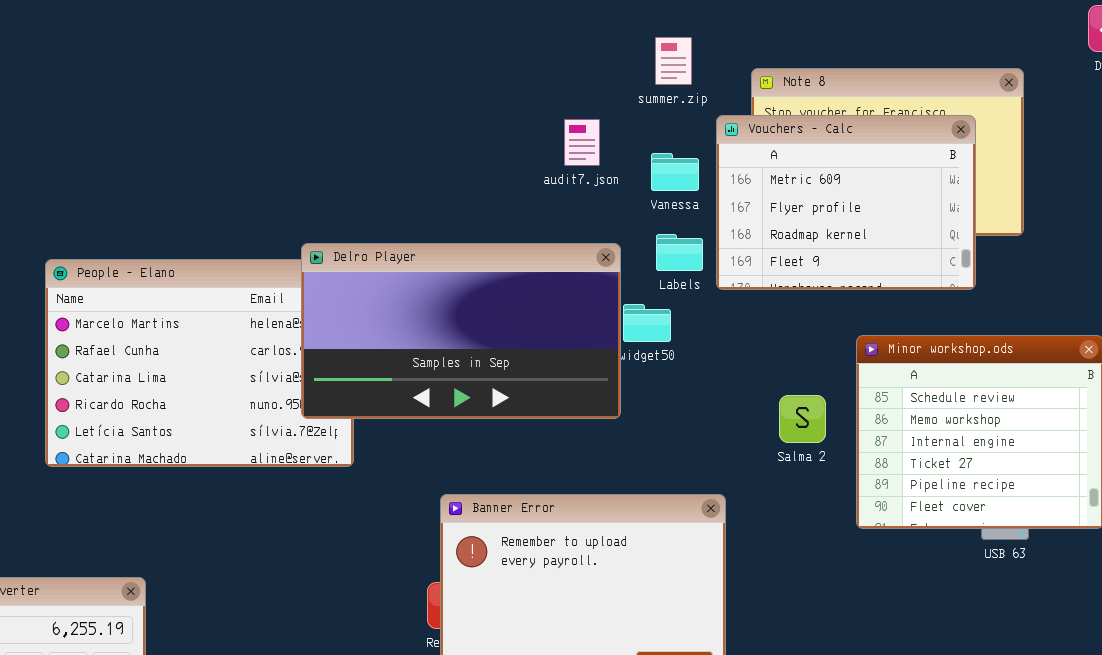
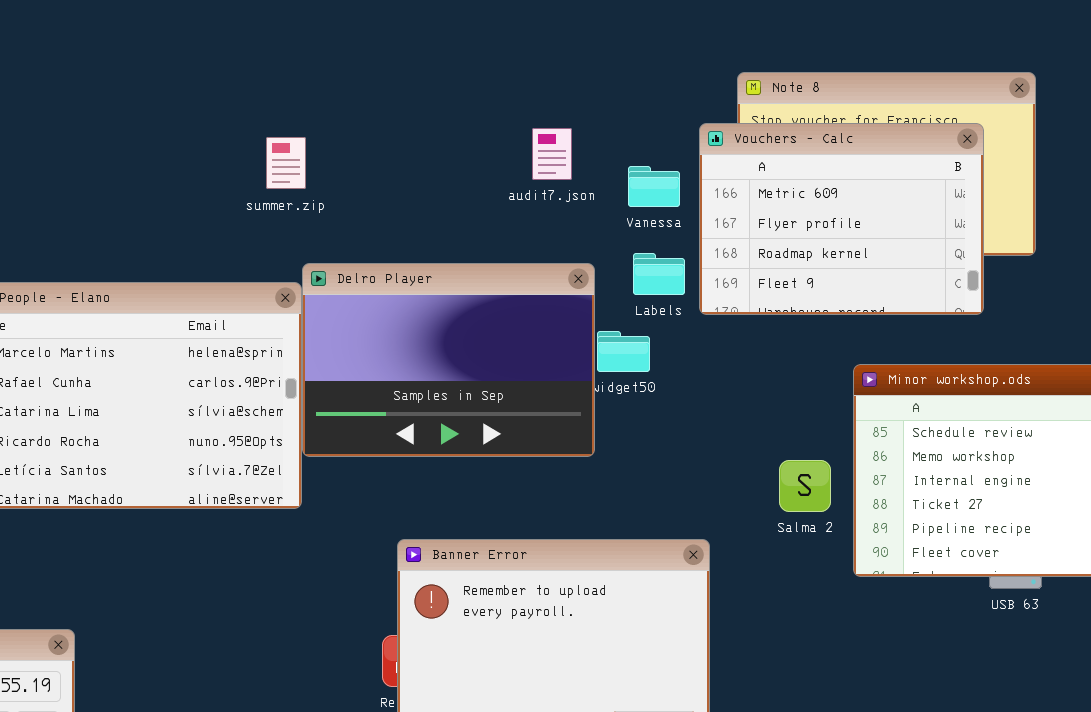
summer.zip: [655,37,692,85] -> [266,137,306,189], moved
Delro Player: [301,243,621,419] -> [302,263,595,457], resized
Salma 2: [779,395,826,443] -> [779,460,831,512], moved

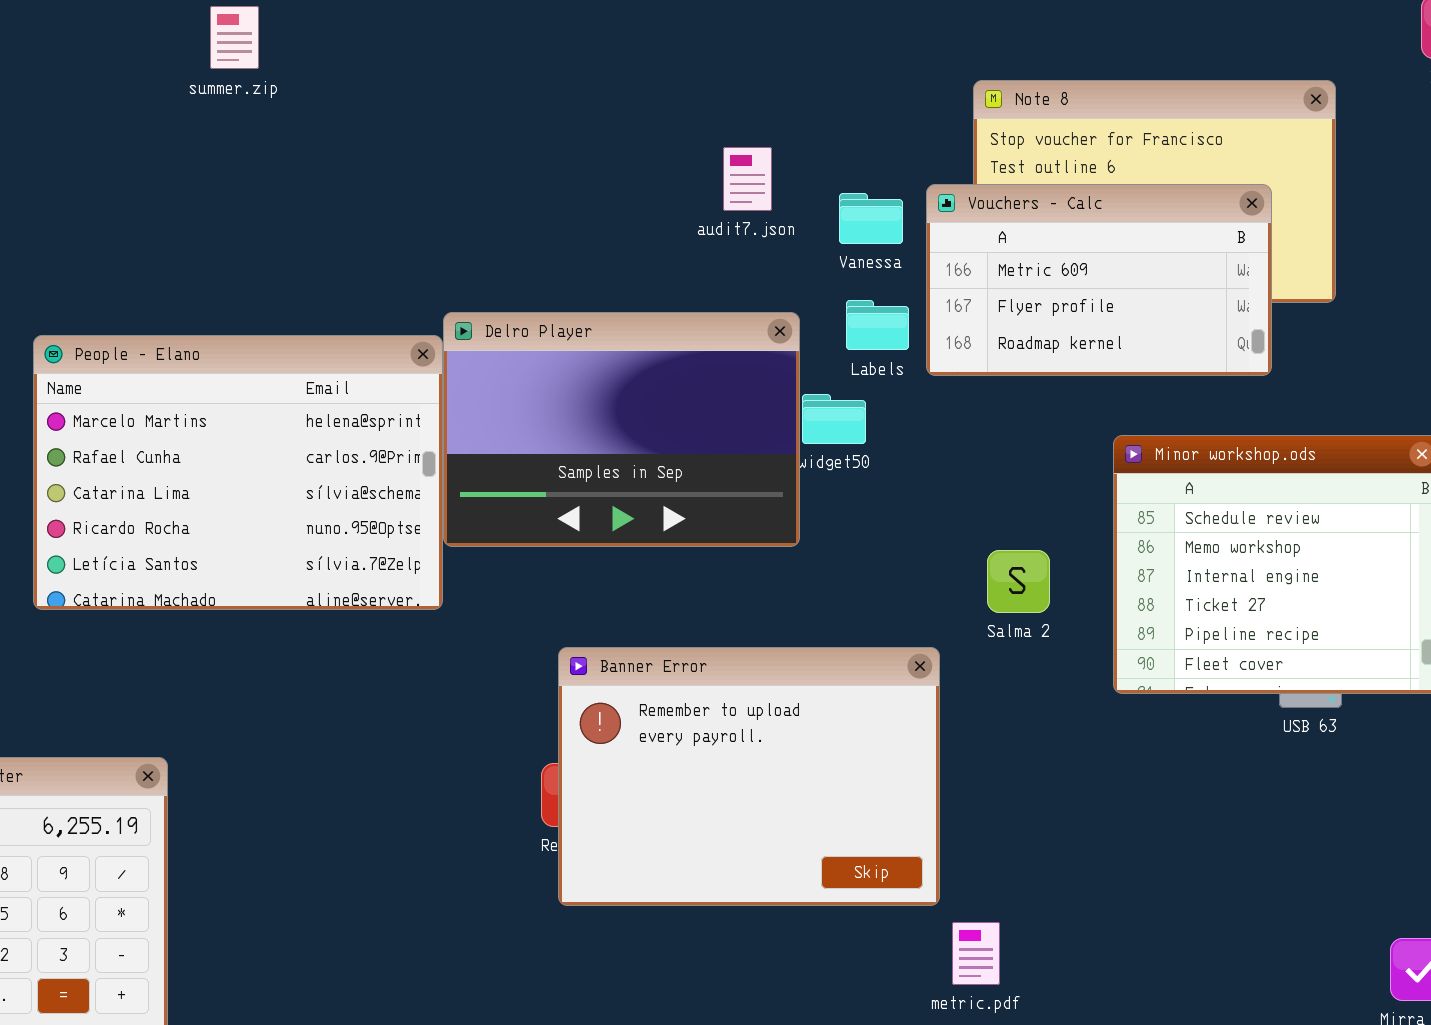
Vouchers - Calc: [699,123,984,315] -> [926,184,1272,376], resized
summer.zip: [266,137,306,189] -> [210,6,259,69], moved
Salma 2: [779,460,831,512] -> [987,550,1050,613], moved

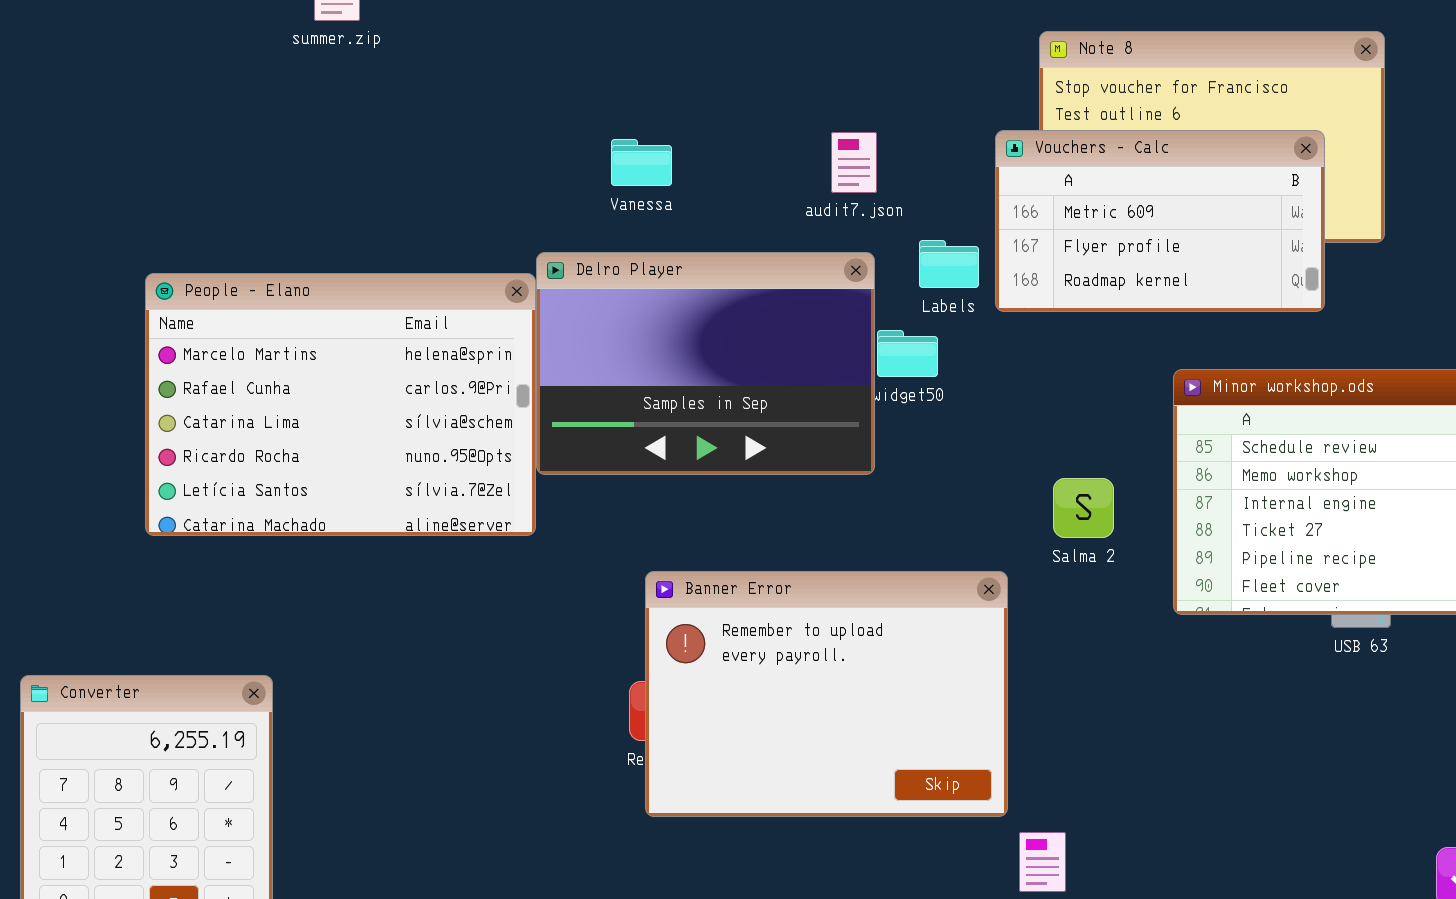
audit7.json: [723,147,772,211] -> [831,132,877,193], moved
Vanessa: [839,193,903,244] -> [611,139,672,186], moved

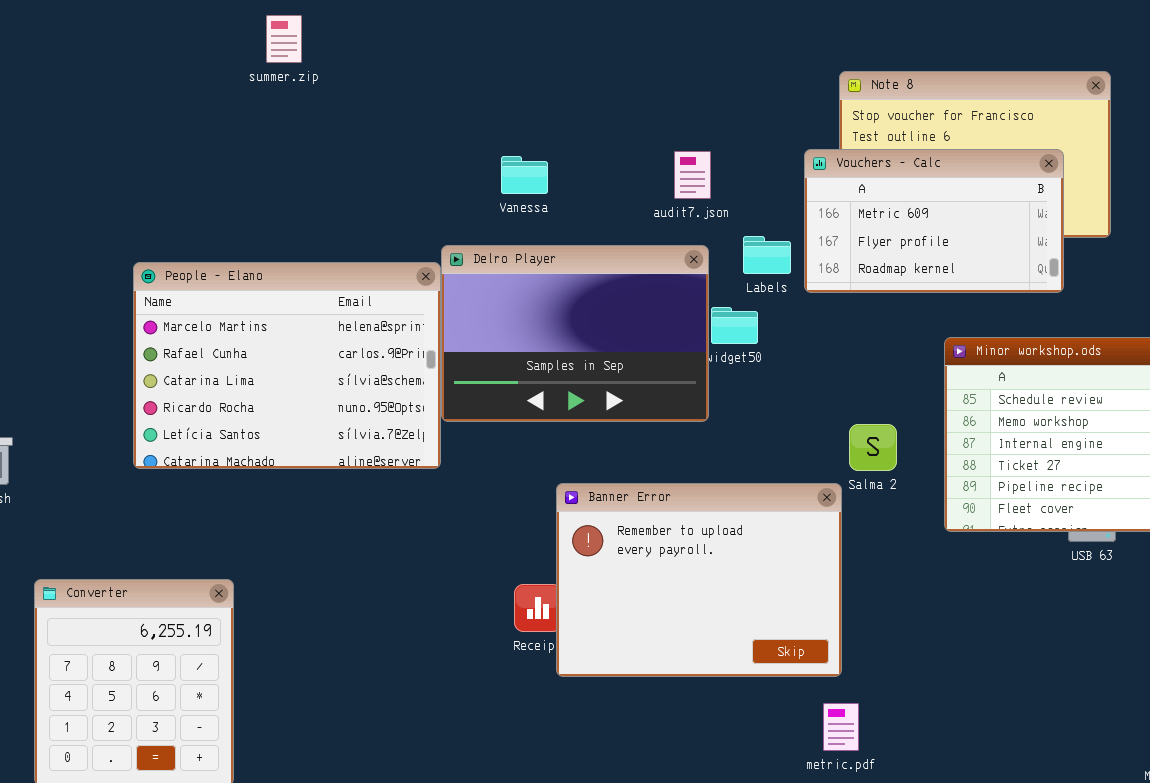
Banner Error: [645,571,1008,817] -> [556,483,842,677], moved

